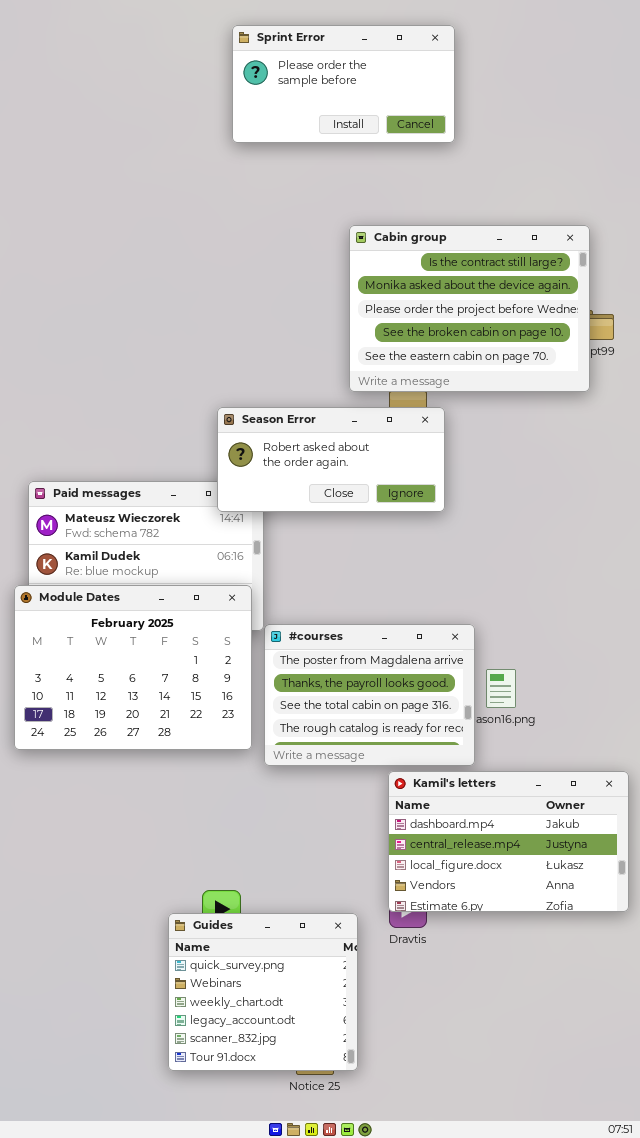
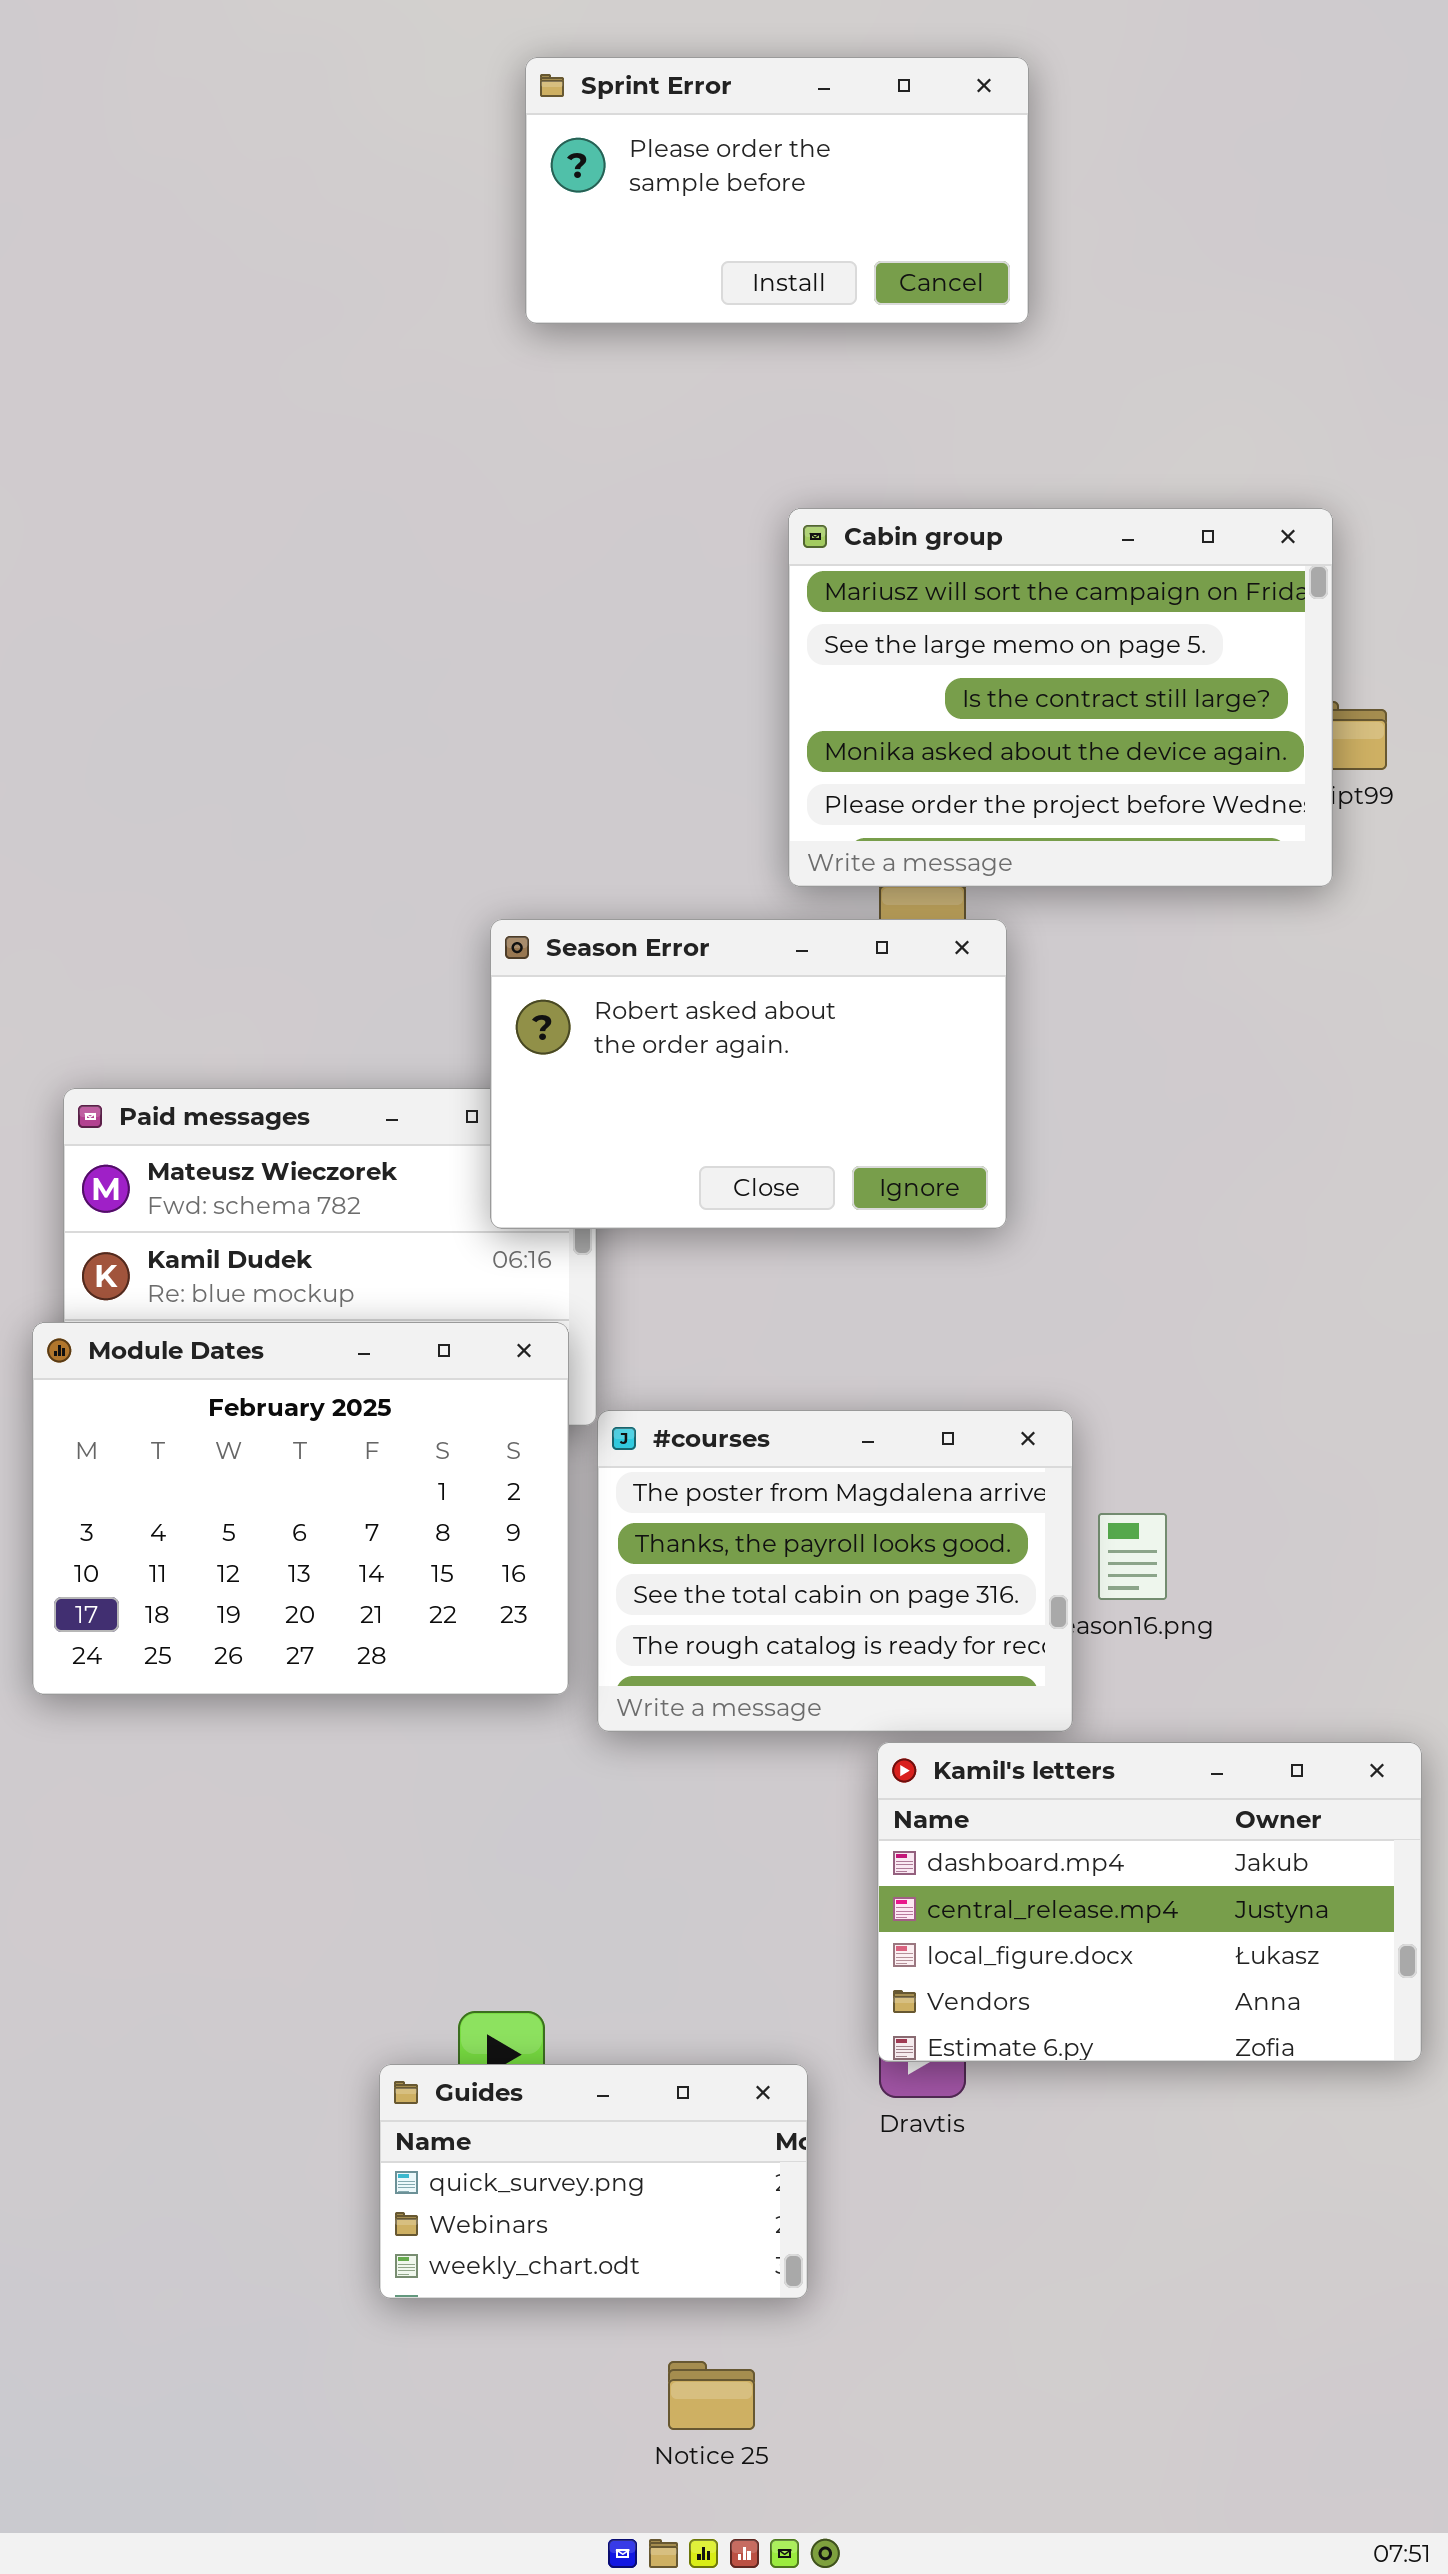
Cabin group: [349,225,590,392] -> [788,508,1333,887], scrolled up 2 rows
Season Error: [217,407,445,512] -> [490,919,1007,1229], resized
Guides: [168,913,358,1071] -> [379,2064,808,2299], resized

